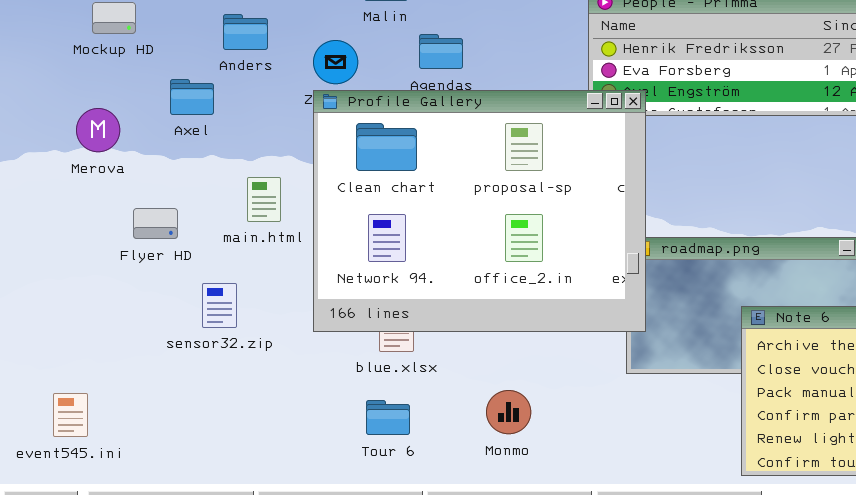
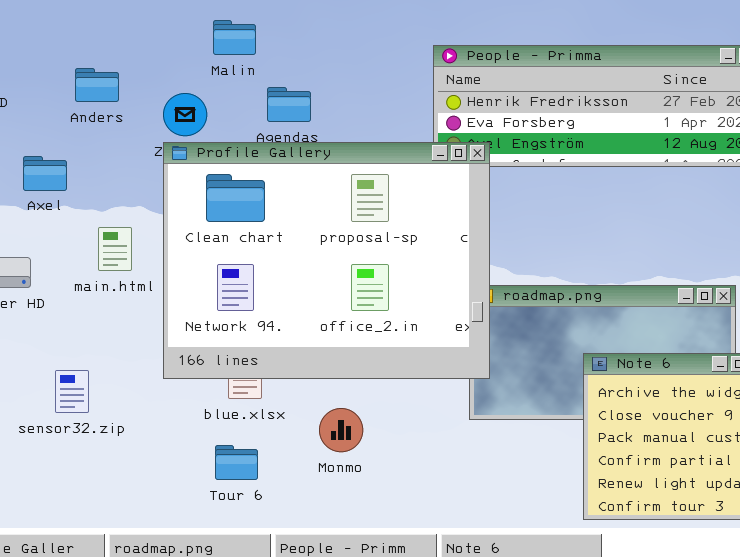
Axel: [170,79,214,115] -> [23,156,67,191], moved
sensor32.zip: [202,283,237,328] -> [55,370,89,413], moved
Monmo: [486,390,531,434] -> [319,408,363,452], moved

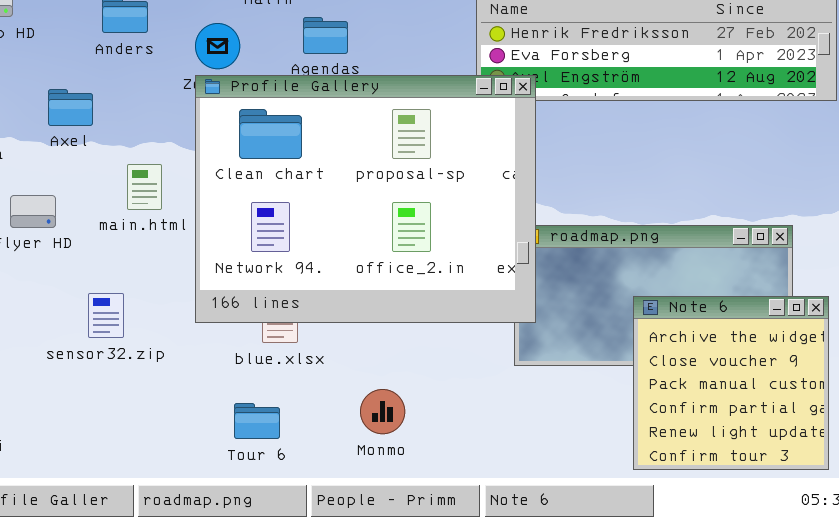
sensor32.zip: [55,370,89,413] -> [88,293,124,338], moved
Monmo: [319,408,363,452] -> [360,389,405,434], moved
Tour 6: [215,445,258,480] -> [234,403,280,439], moved

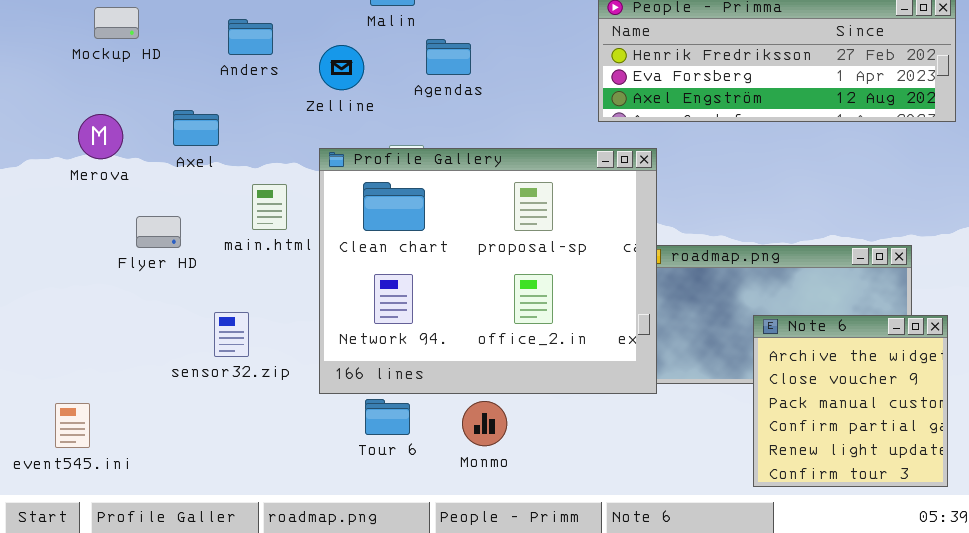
Profile Gallery: [195,75,536,323] -> [319,148,657,394], moved
Monmo: [360,389,405,434] -> [462,401,507,446], moved
Tour 6: [234,403,280,439] -> [365,399,410,435], moved

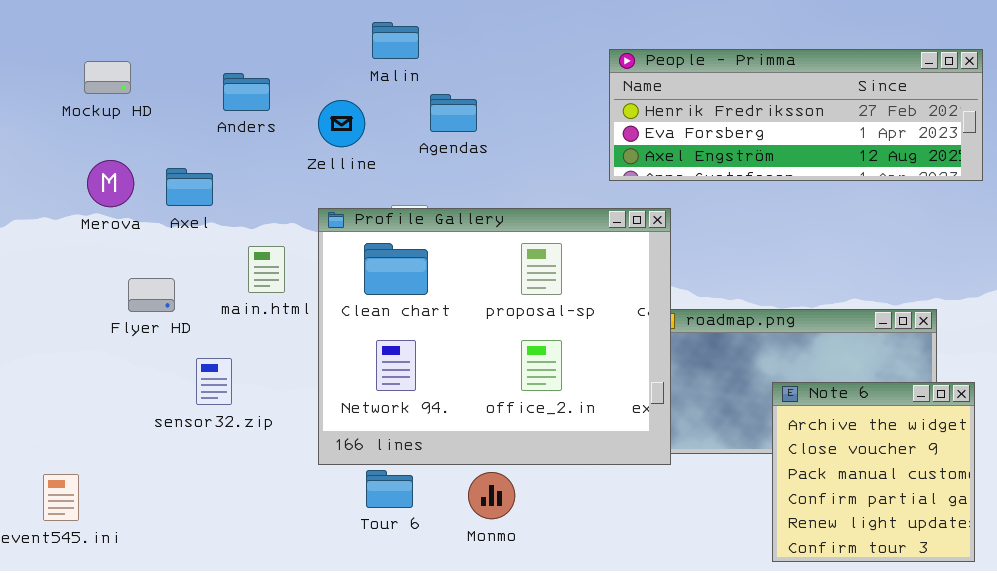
Merova: [78,114,123,159] -> [87,160,134,207], moved
sensor32.zip: [214,312,249,357] -> [196,358,232,405], moved

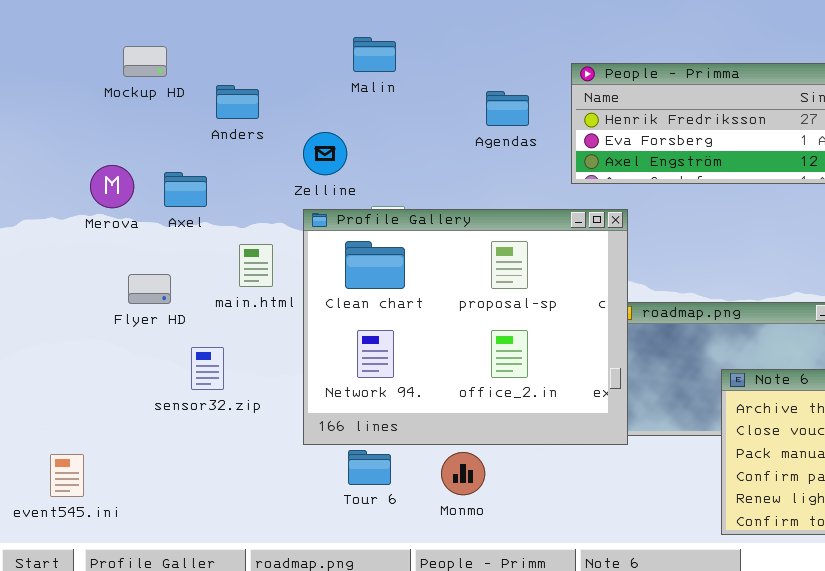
Mockup HD: [84,61,131,94] -> [123,46,167,77], moved
Agendas: [430,94,477,132] -> [486,91,529,126], moved
Zelline: [318,100,365,147] -> [303,132,347,175], moved

